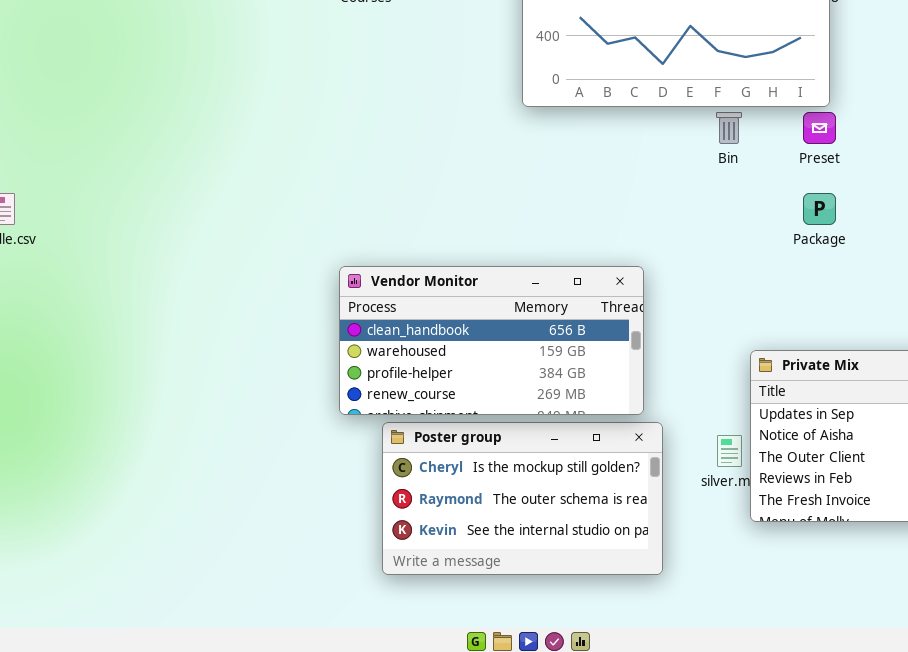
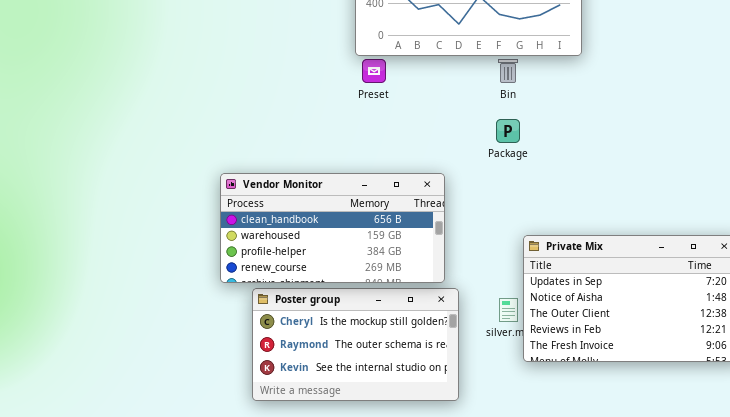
Preset: [803,112,836,144] -> [362,59,386,83], moved
Package: [803,193,836,225] -> [496,119,520,143], moved

